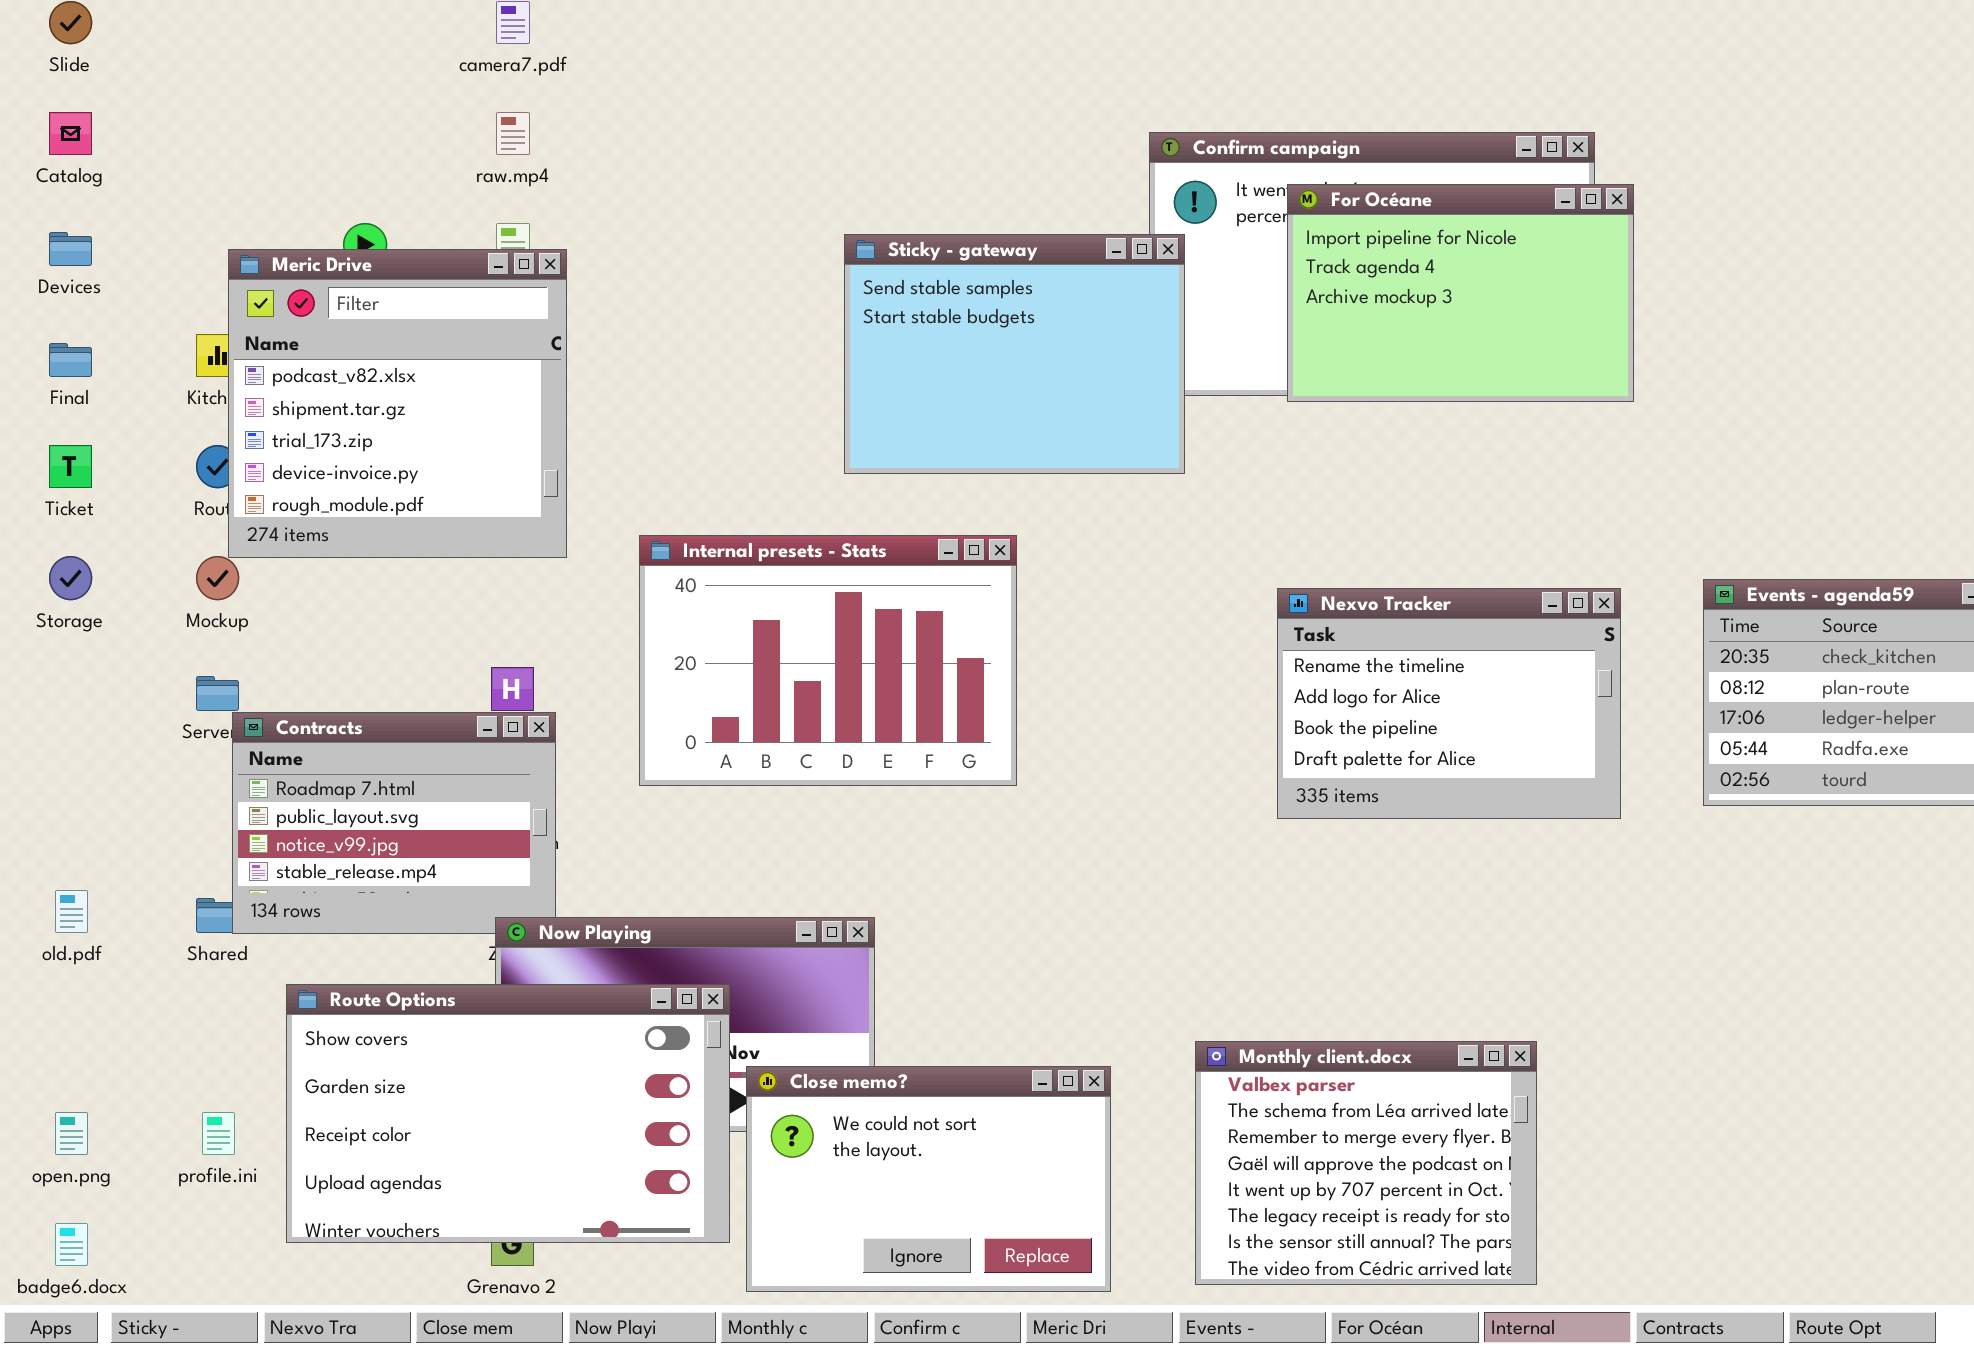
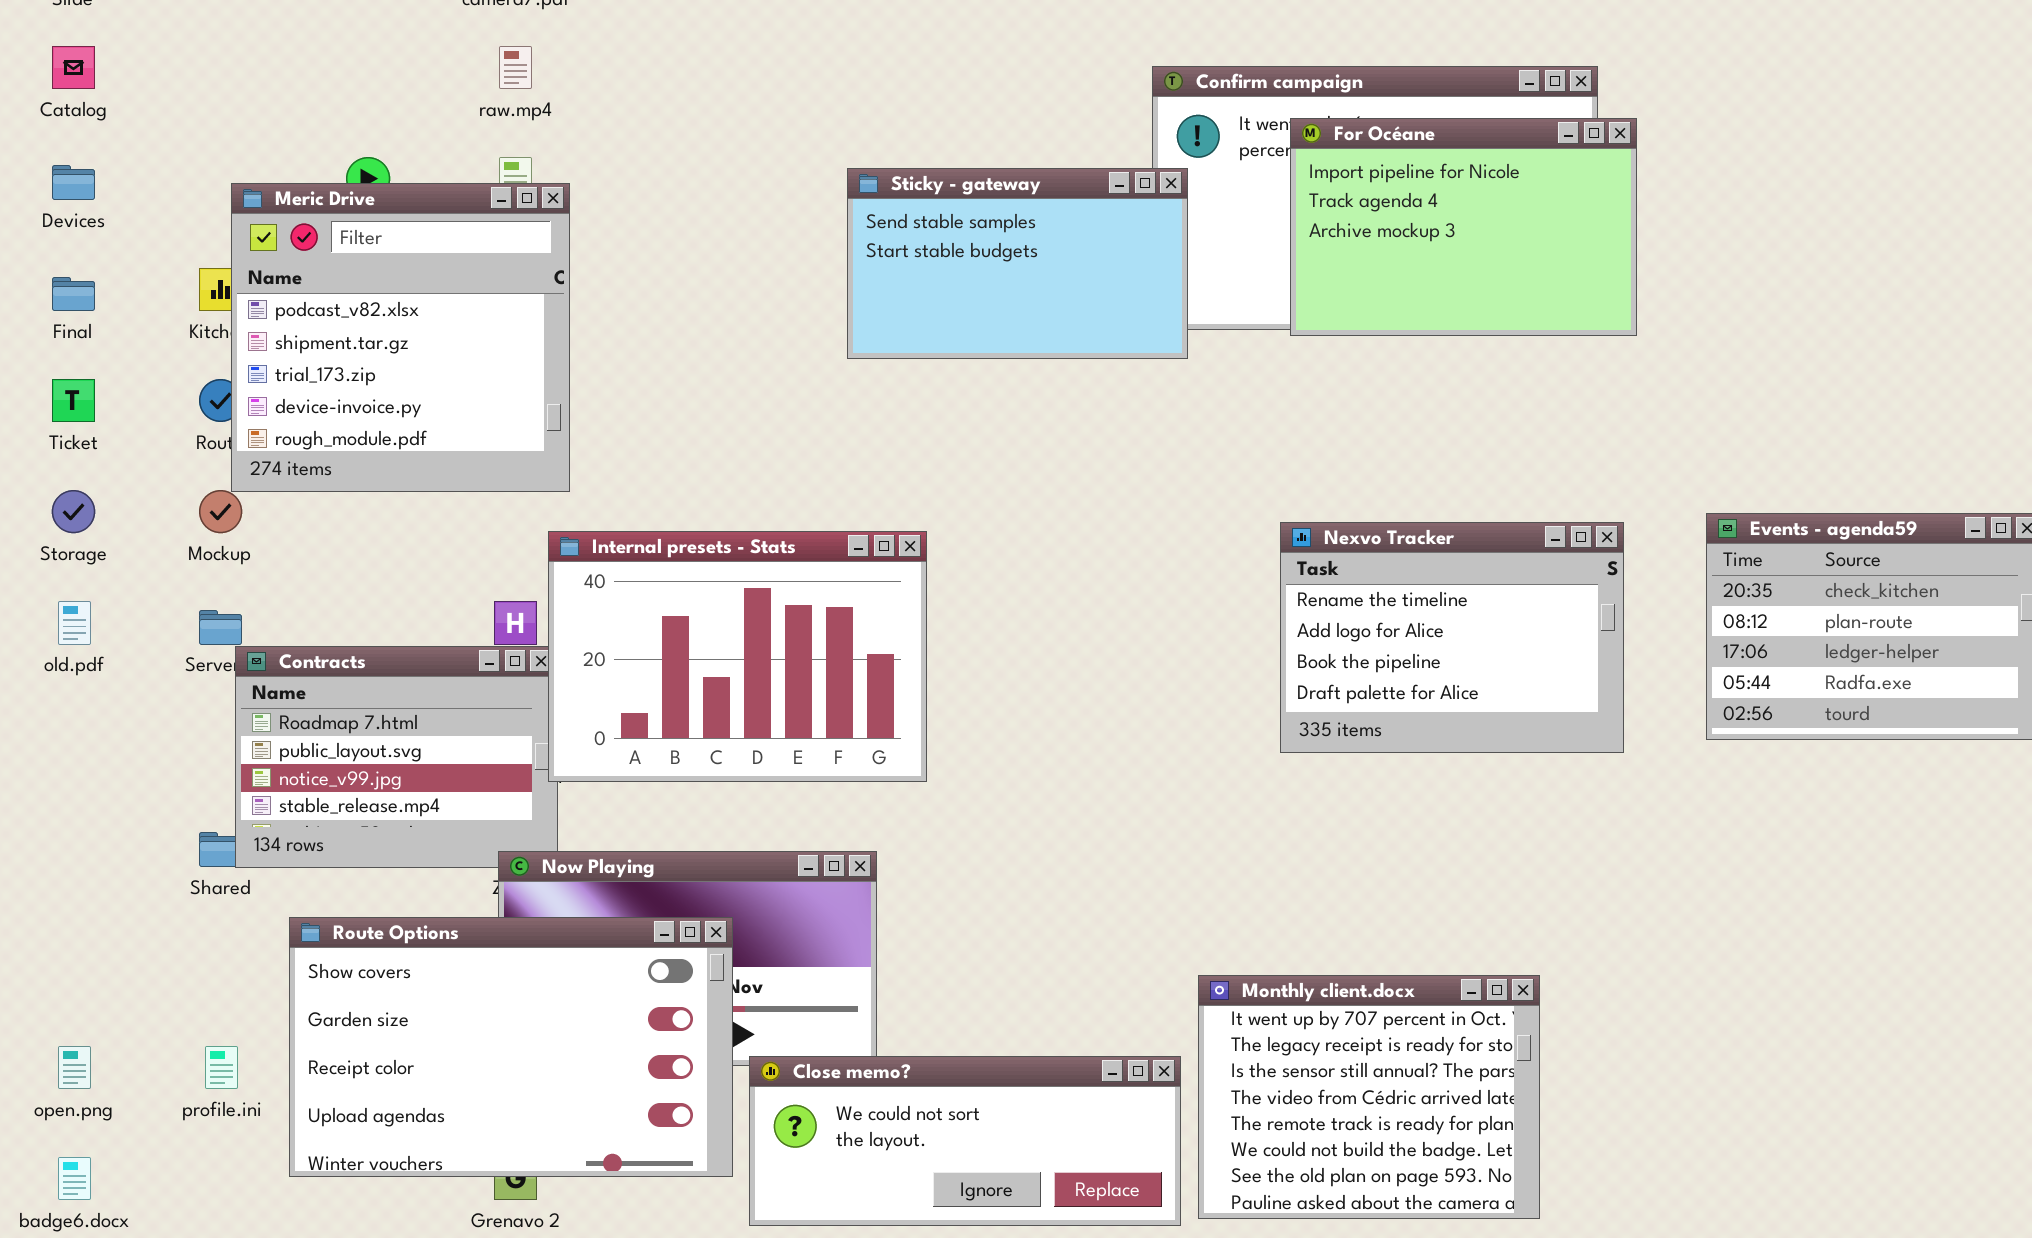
Sticky - gateway: [844,234,1185,474] -> [847,168,1188,359], resized
Internal presets - Stats: [639,535,1017,786] -> [548,531,927,782], moved
old.pdf: [55,890,88,933] -> [58,601,91,645], moved
Monthly client.docx: [1195,1041,1537,1285] -> [1198,975,1540,1219], scrolled down 4 rows
Close memo?: [746,1066,1111,1292] -> [749,1056,1181,1226], resized

